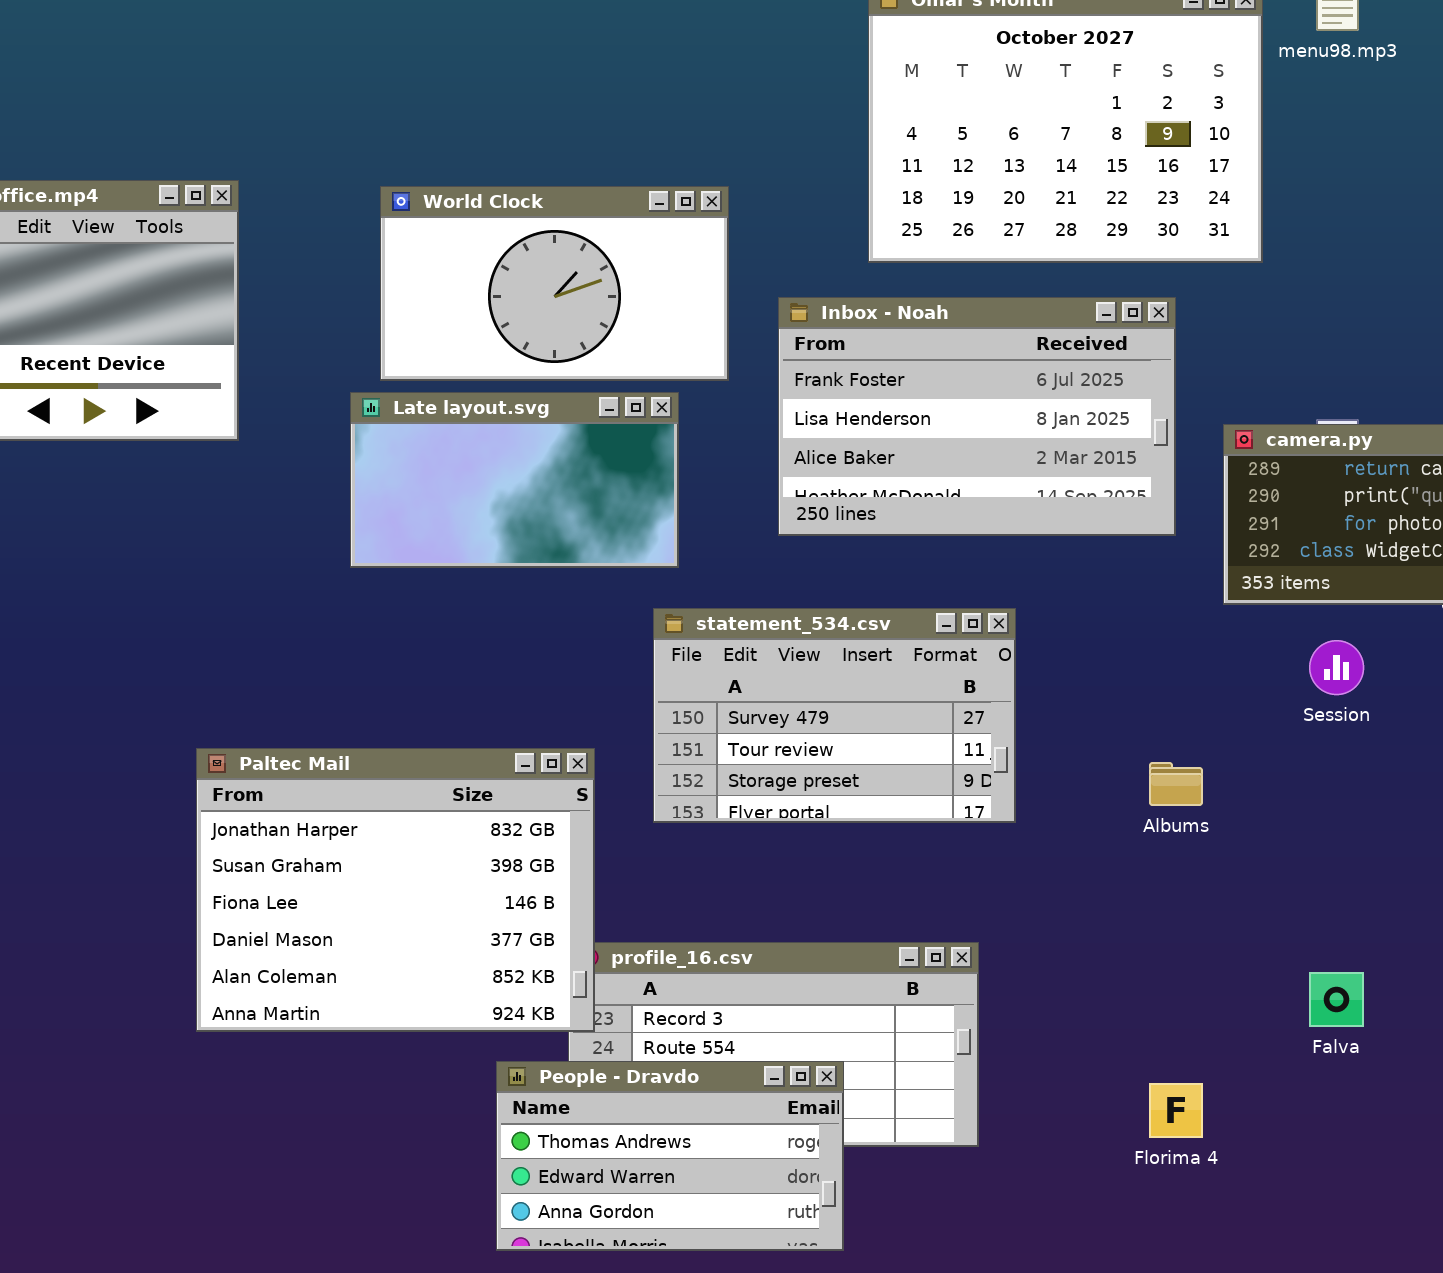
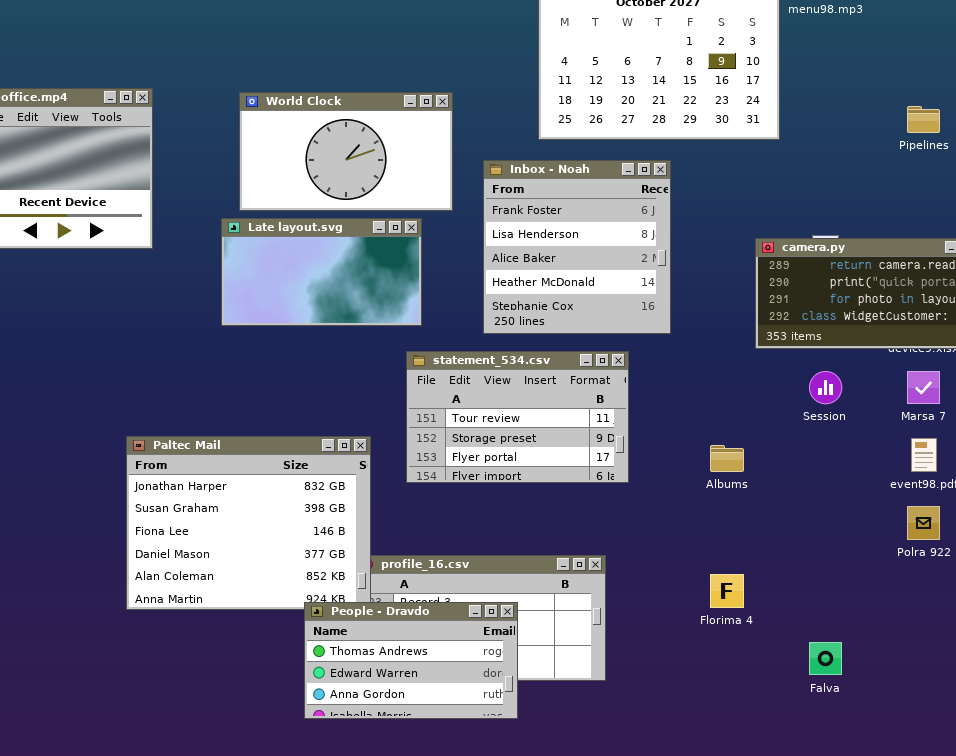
Inbox - Noah: [778,297,1176,536] -> [483,160,671,334], resized
statement_534.csv: [653,608,1016,823] -> [406,351,629,483], scrolled down 1 row
Falva: [1309,972,1364,1027] -> [809,642,842,675], moved
People - Dravdo: [496,1061,844,1251] -> [304,602,518,719], moved
Florima 4: [1149,1083,1203,1138] -> [710,574,744,608], moved

